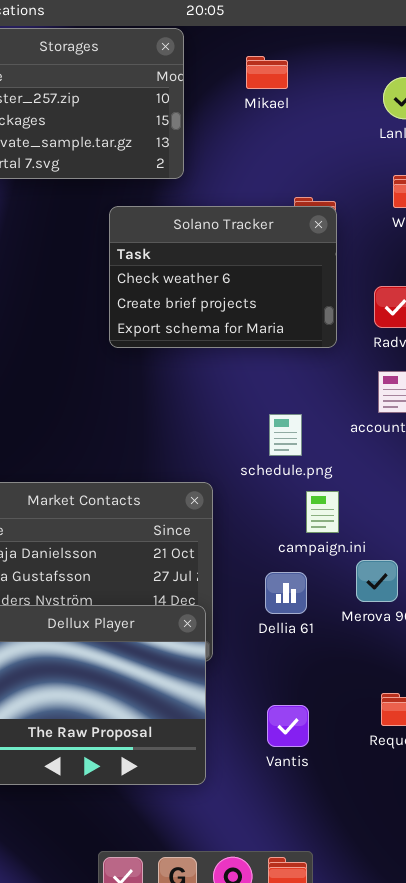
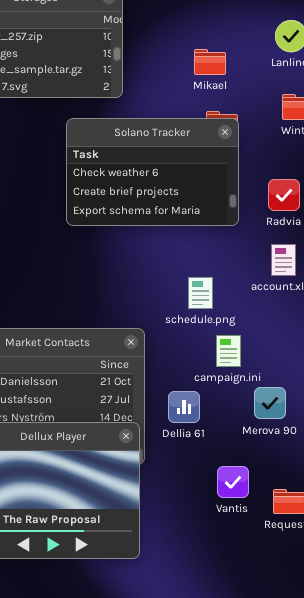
Mikael: [246,56,288,89] -> [194,49,226,75], moved
Dellia 61: [265,572,307,614] -> [168,391,200,423], moved
Vantis: [267,705,309,747] -> [217,466,249,498], moved

